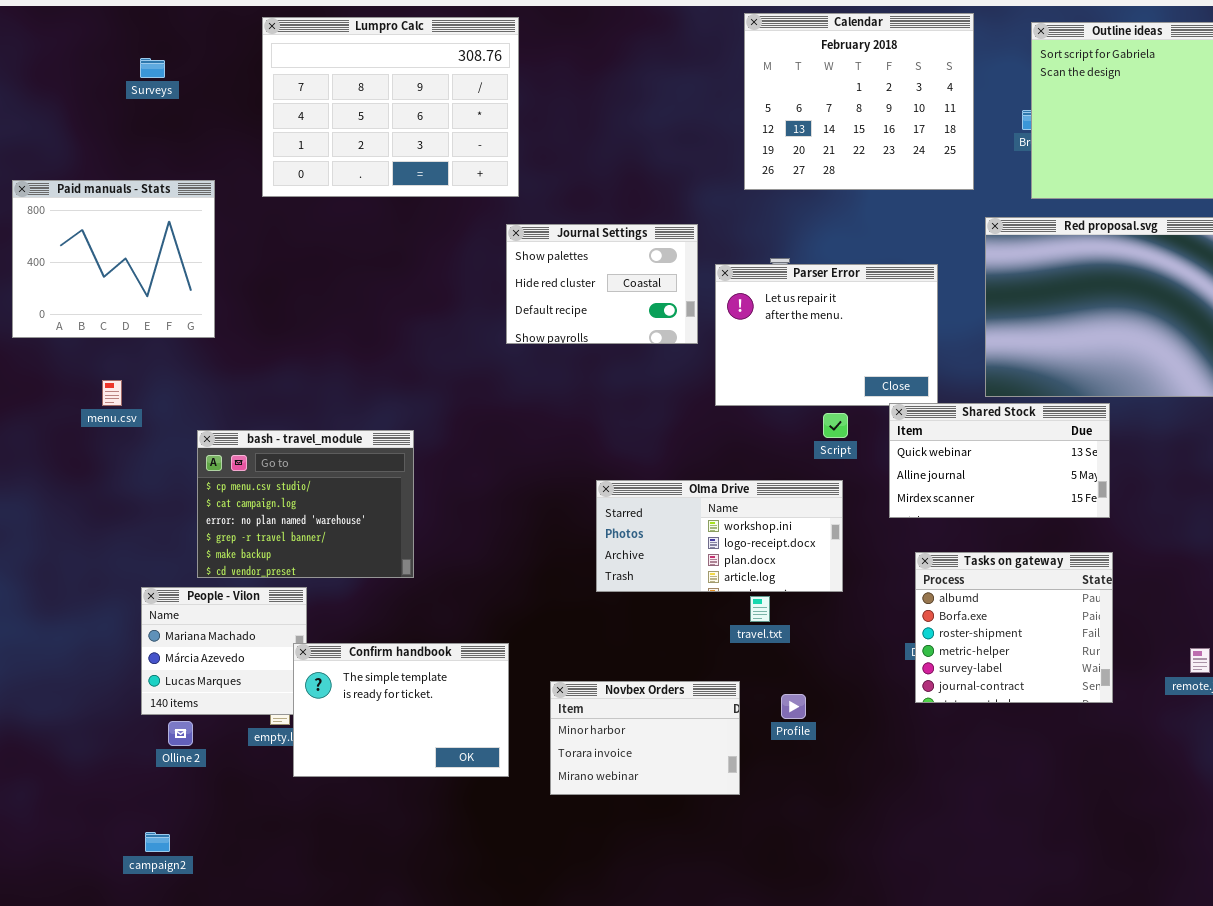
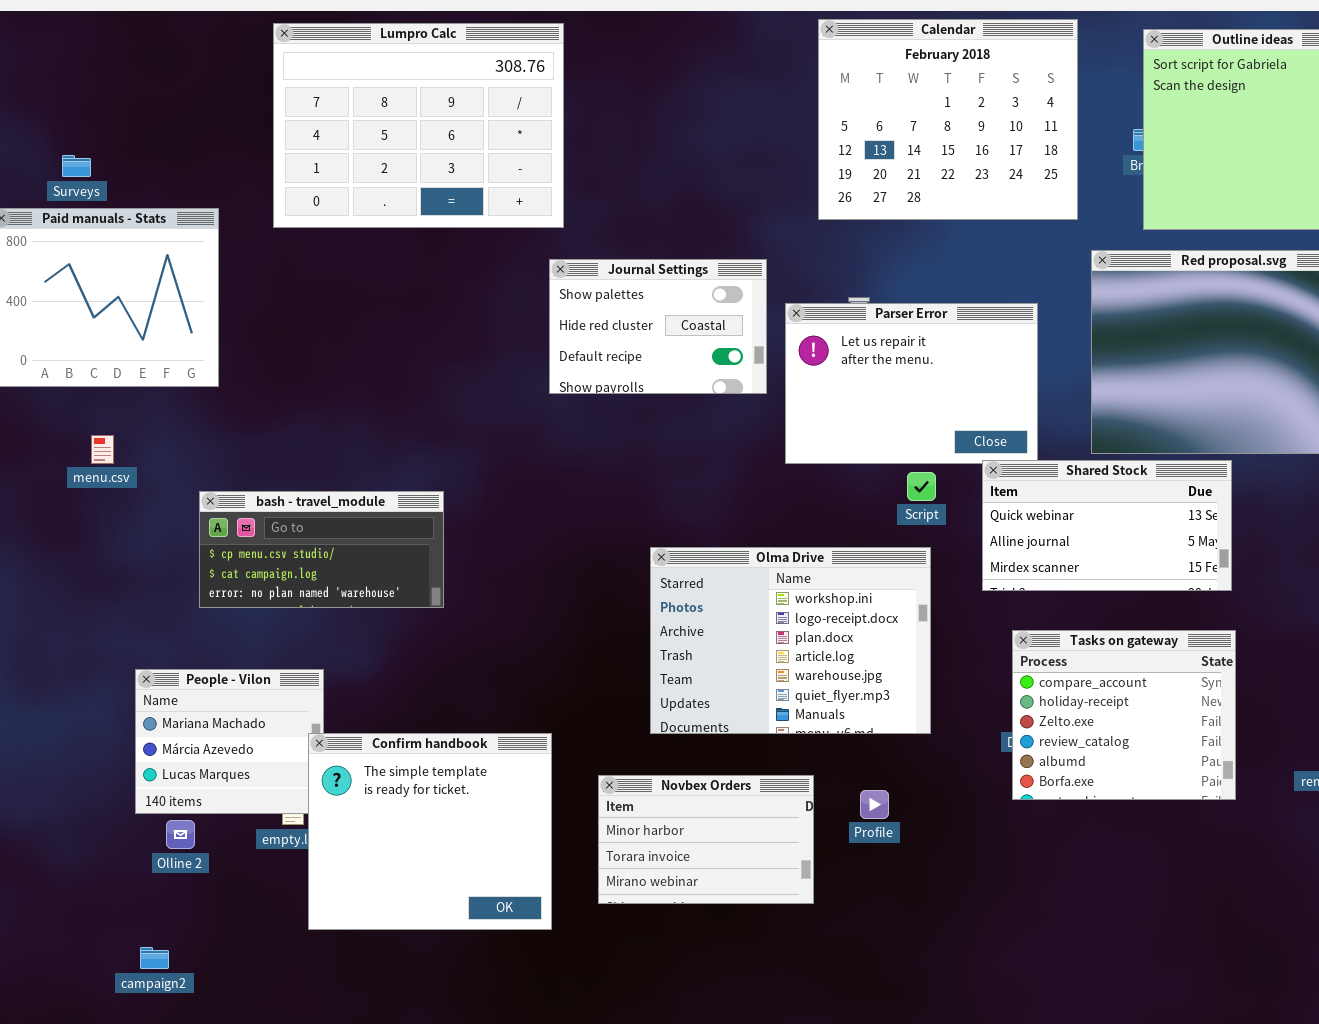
Surveys: [140,58,165,78] -> [62,155,91,177], moved
bash - travel_module: [197,430,414,578] -> [199,491,444,608], resized
Olma Drive: [596,480,843,592] -> [650,547,931,734], resized
Tasks on gateway: [915,552,1113,703] -> [1012,630,1236,800], scrolled up 4 rows
Confirm handbook: [293,643,509,777] -> [308,733,552,930], resized

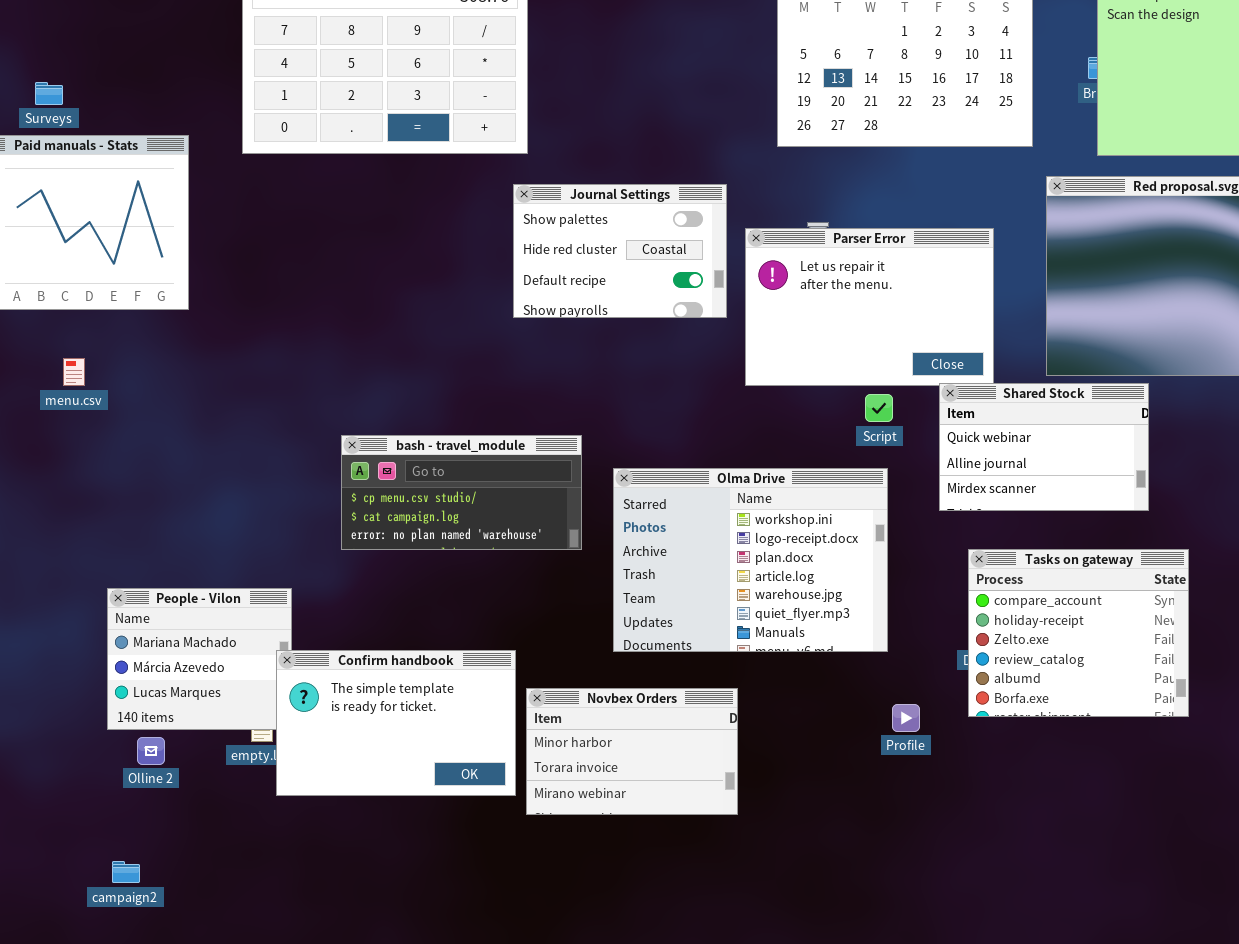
Shared Stock: [982,460,1232,591] -> [939,383,1149,511], resized
bash - travel_module: [199,491,444,608] -> [341,435,582,550], moved
Confirm handbook: [308,733,552,930] -> [276,650,516,796], resized
Novbex Orders: [598,775,814,904] -> [526,688,738,815], moved
Profile: [860,790,889,819] -> [892,704,920,732], moved

